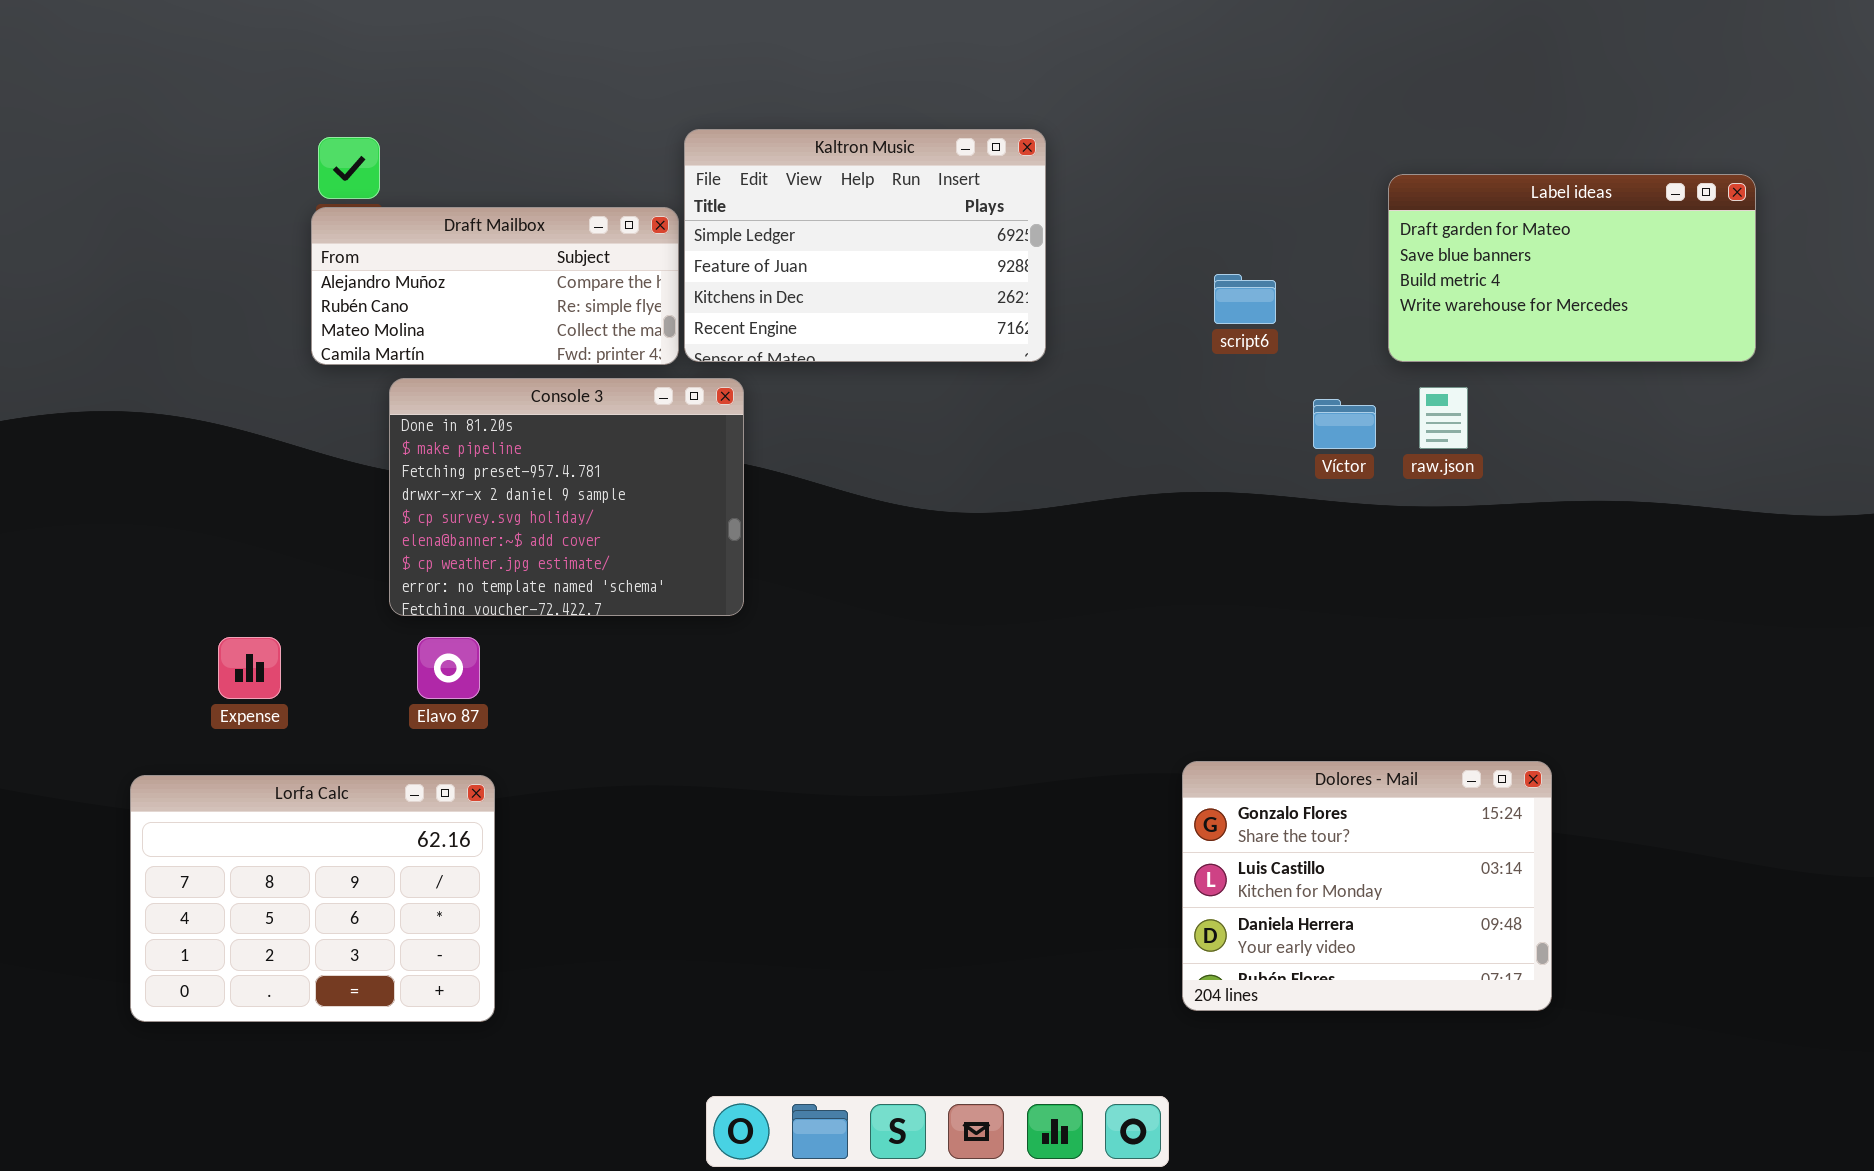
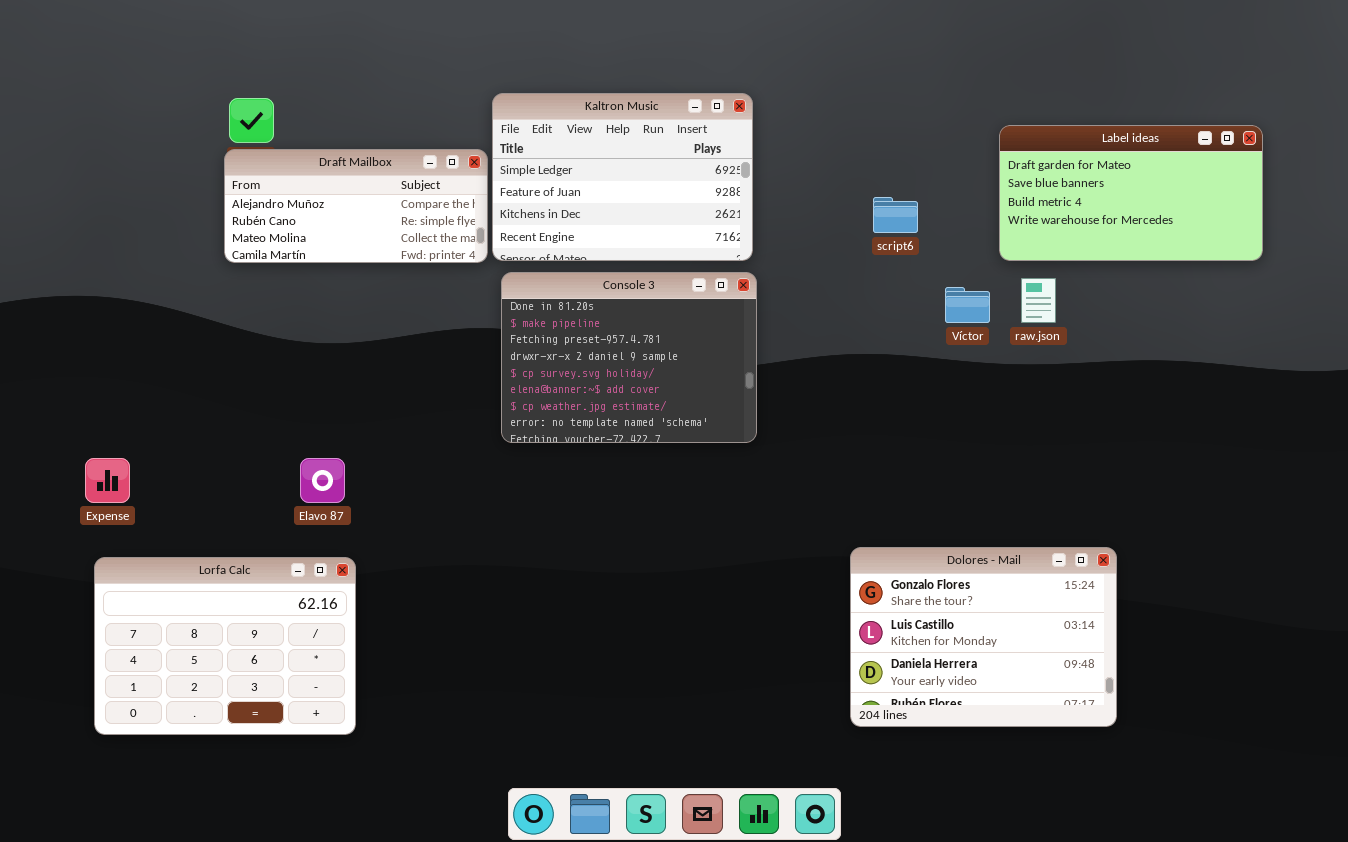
Console 3: [389,378,744,616] -> [501,272,757,443], moved
Expense: [218,637,281,699] -> [85,458,130,503], moved

